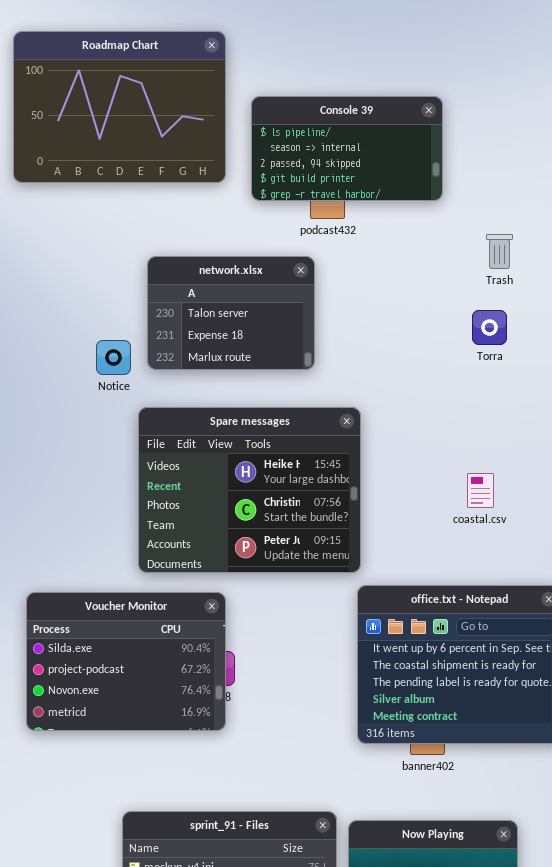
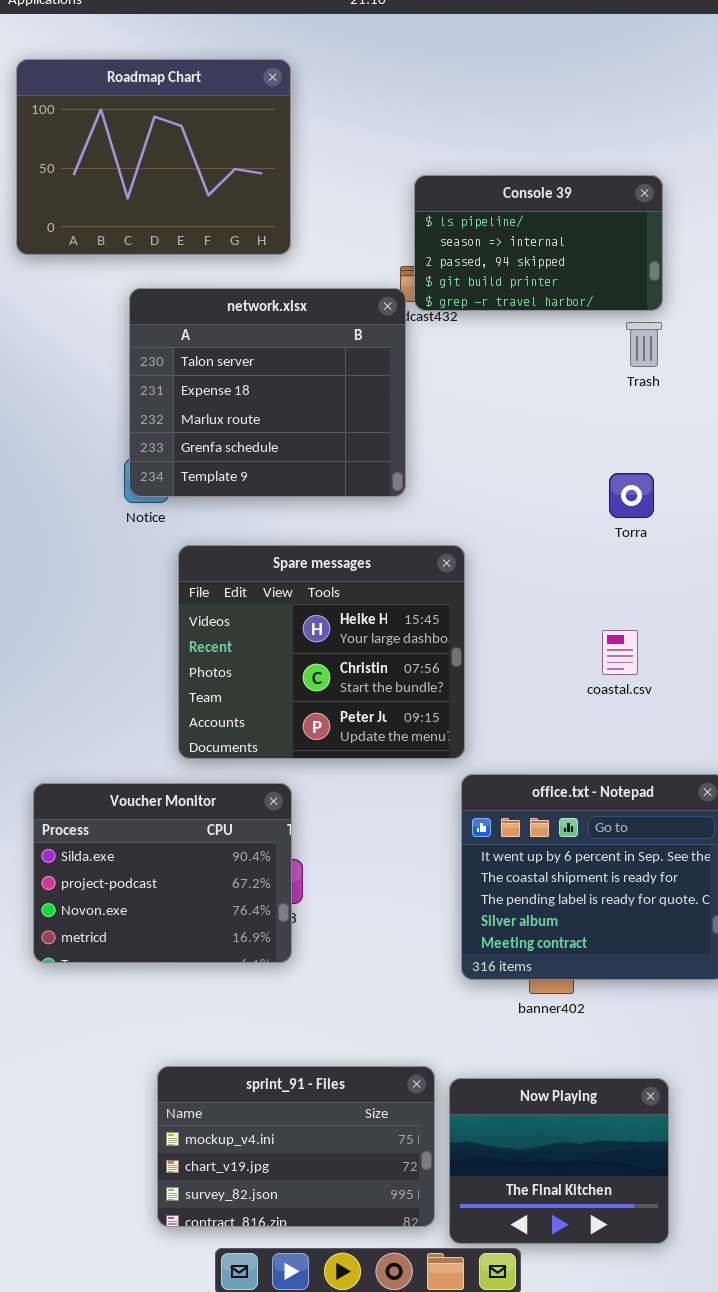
Console 39: [251,96,443,201] -> [414,175,663,311], moved
network.xlsx: [147,256,315,370] -> [129,288,406,497], resized
Torra: [472,310,507,345] -> [609,473,654,518], moved

